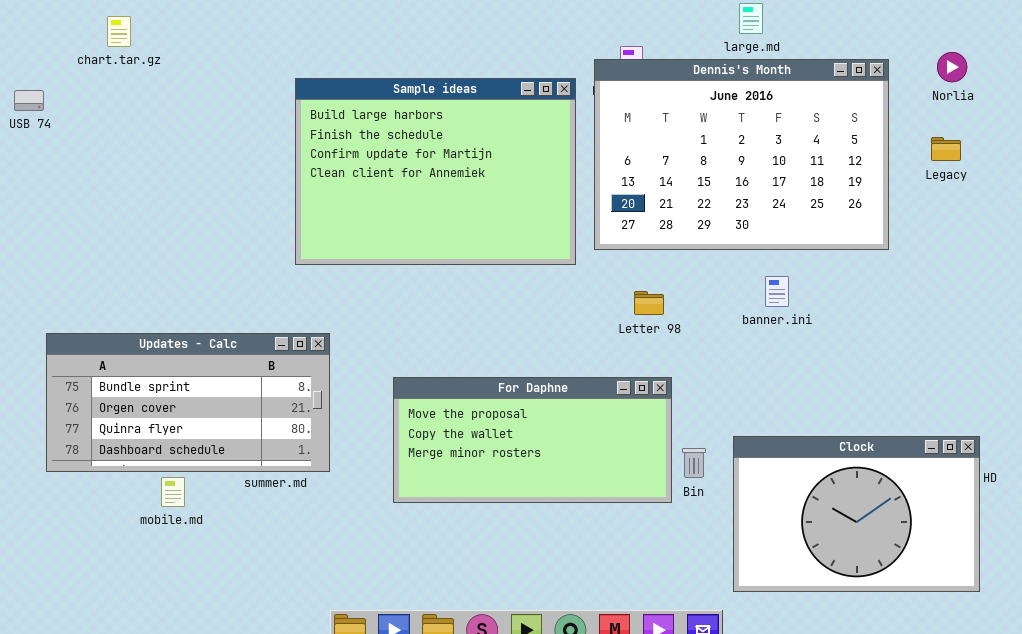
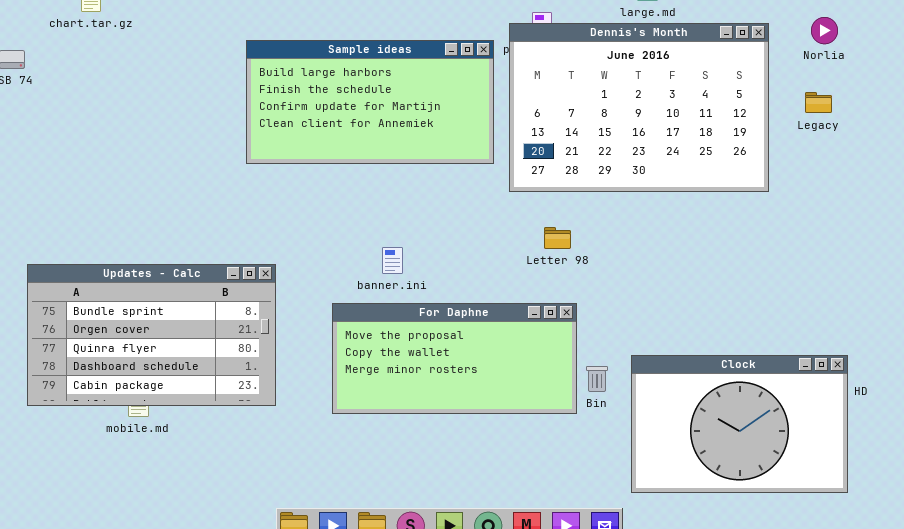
Sample ideas: [295,78,576,265] -> [246,40,494,164], resized
banner.ini: [765,276,789,307] -> [382,247,403,274], moved
Updates - Calc: [46,333,330,472] -> [27,264,276,406], resized

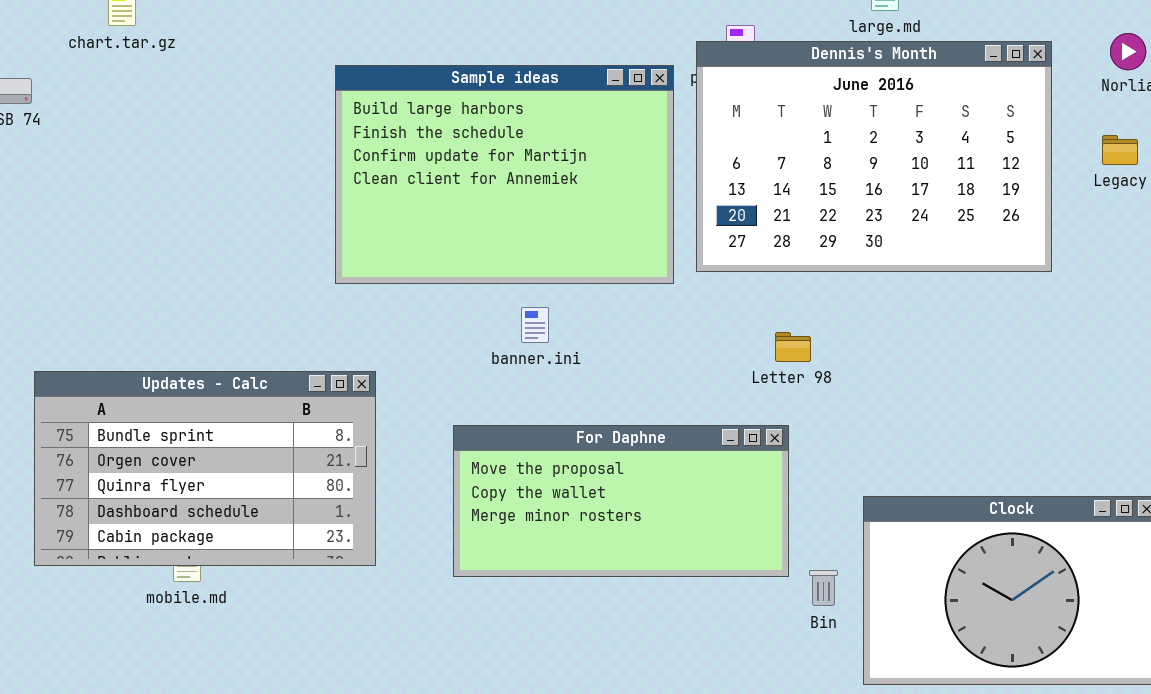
Sample ideas: [246,40,494,164] -> [335,65,674,284], resized
Letter 98: [544,227,571,249] -> [775,332,811,362], moved
banner.ini: [382,247,403,274] -> [521,307,549,343], moved
Bin: [586,366,608,392] -> [809,570,838,606], moved

